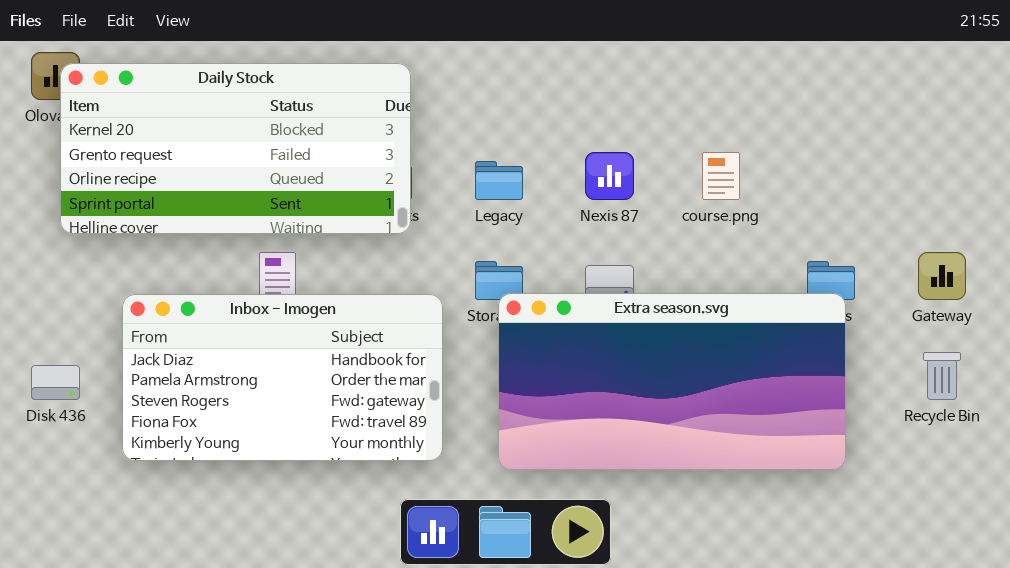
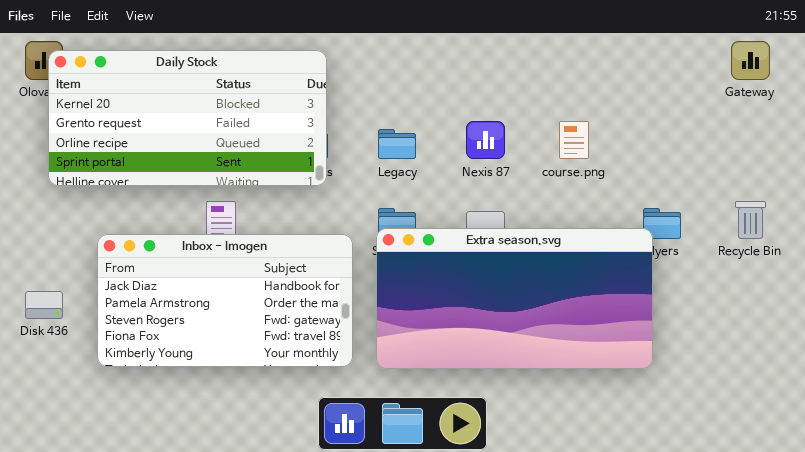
Gateway: [918,252,966,300] -> [731,41,770,80], moved
Extra season.svg: [498,293,846,470] -> [376,228,653,369], moved
Recycle Bin: [923,352,961,400] -> [735,201,766,239], moved

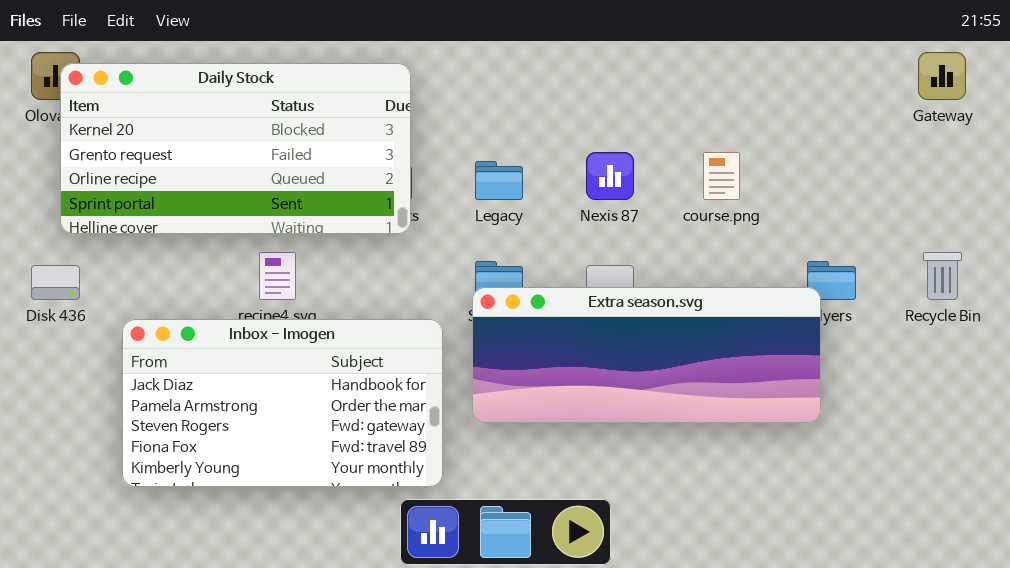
Extra season.svg: [376,228,653,369] -> [472,287,821,423], resized
Inbox - Imogen: [97,234,353,367] -> [122,319,443,487], moved
Disk 436: [25,291,63,319] -> [31,265,80,300], moved

